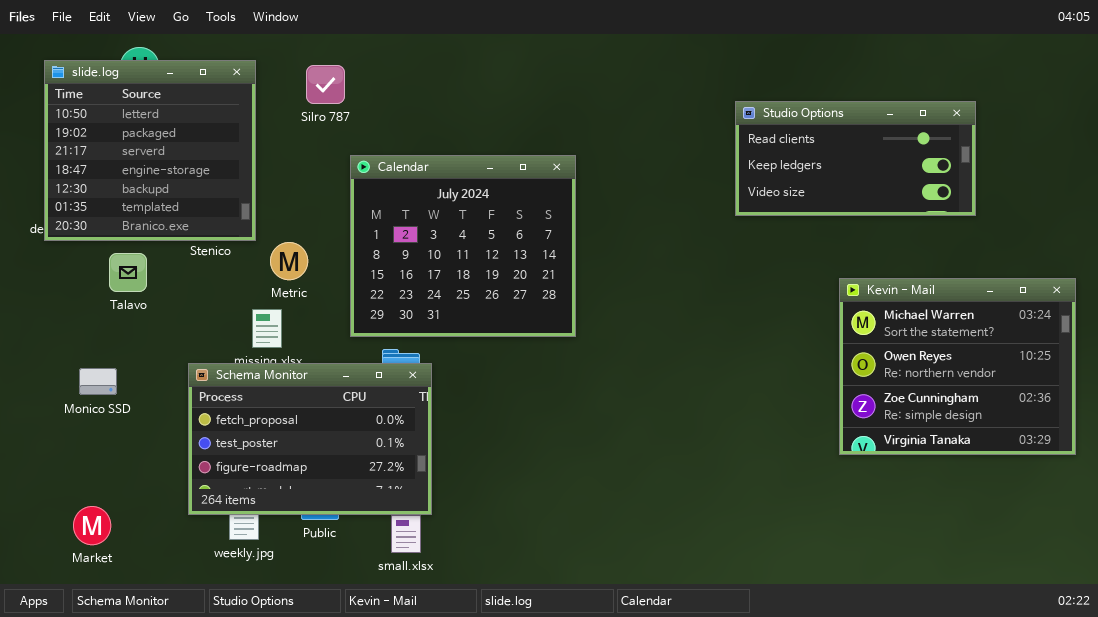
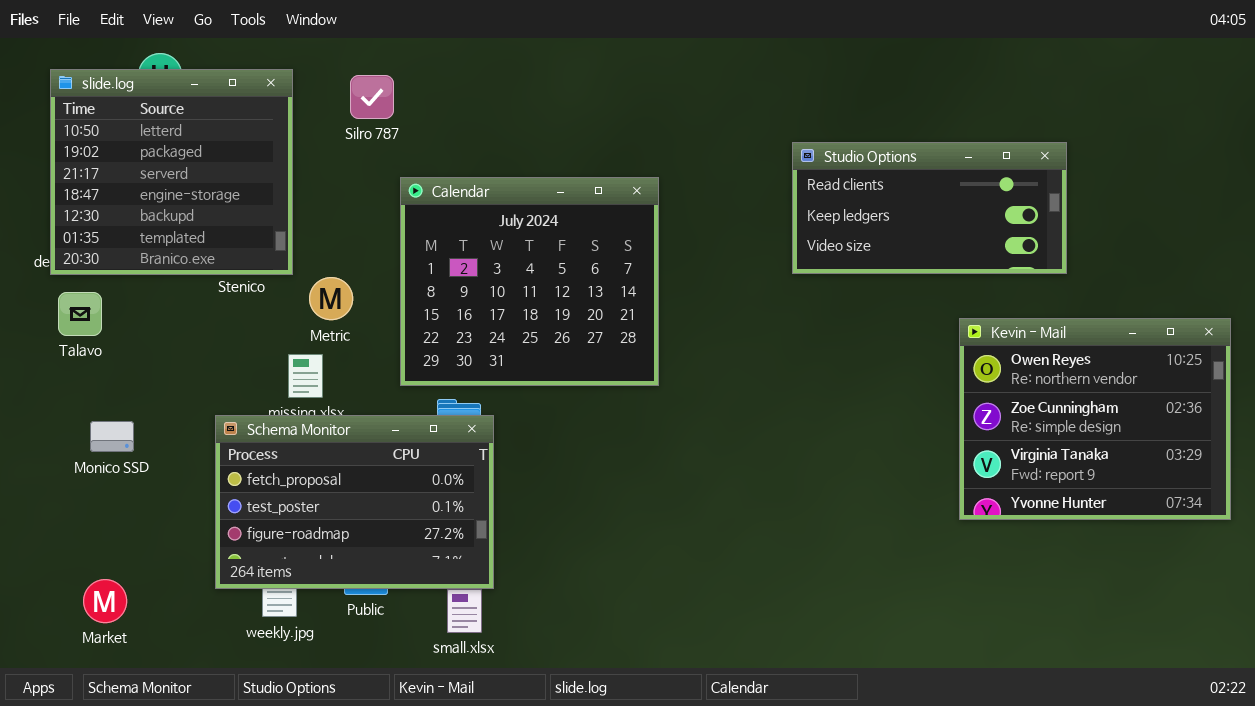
Studio Options: [735,101,976,216] -> [792,142,1067,274], moved
Talavo: [109,253,147,292] -> [58,292,102,336], moved
Kevin - Mail: [839,278,1076,455] -> [959,318,1231,520], scrolled down 1 row

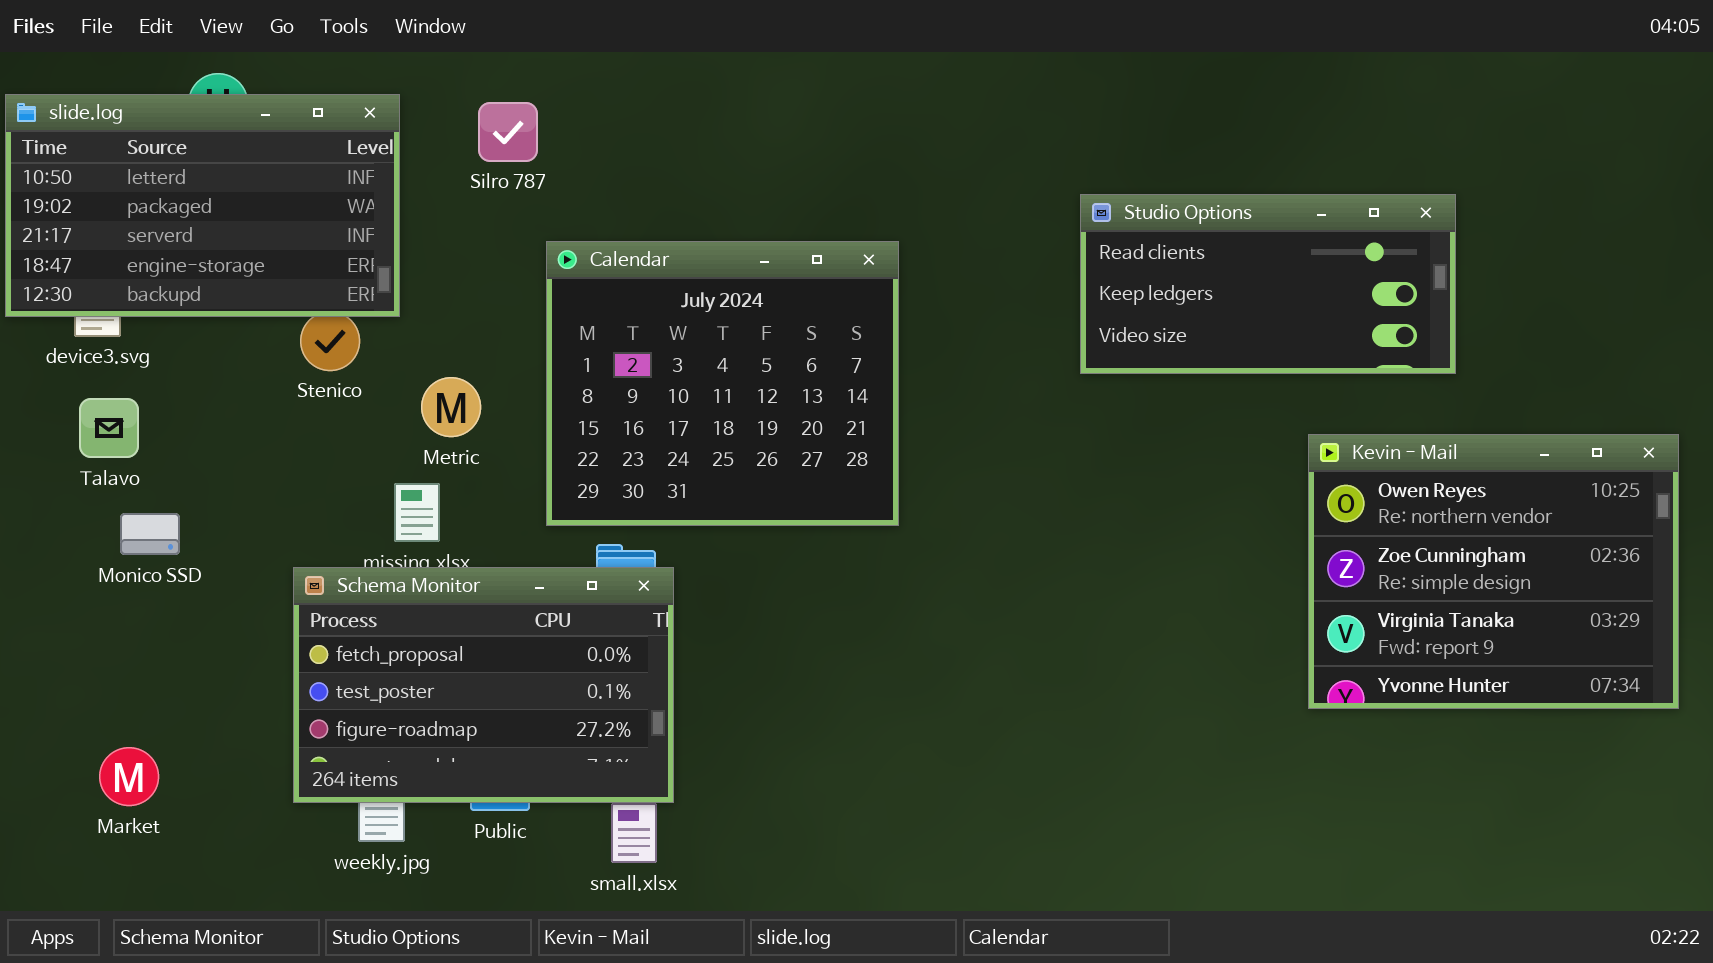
slide.log: [50,69,293,275] -> [5,94,400,317], resized
Monico SSD: [90,421,134,452] -> [120,513,180,555], moved
Market: [83,579,127,623] -> [99,747,159,806], moved

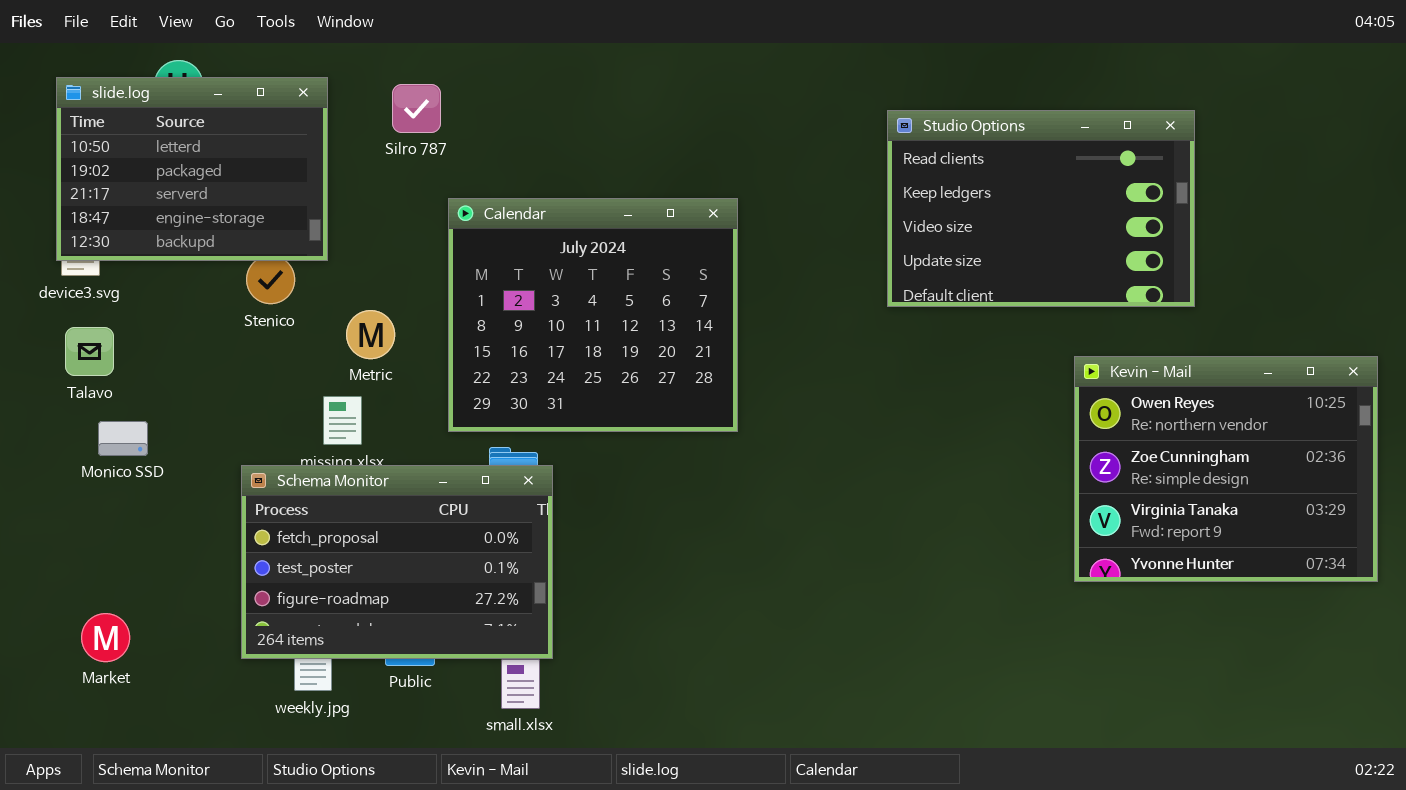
slide.log: [5,94,400,317] -> [56,77,328,261], resized
Studio Options: [1080,194,1456,374] -> [887,110,1195,307], resized

